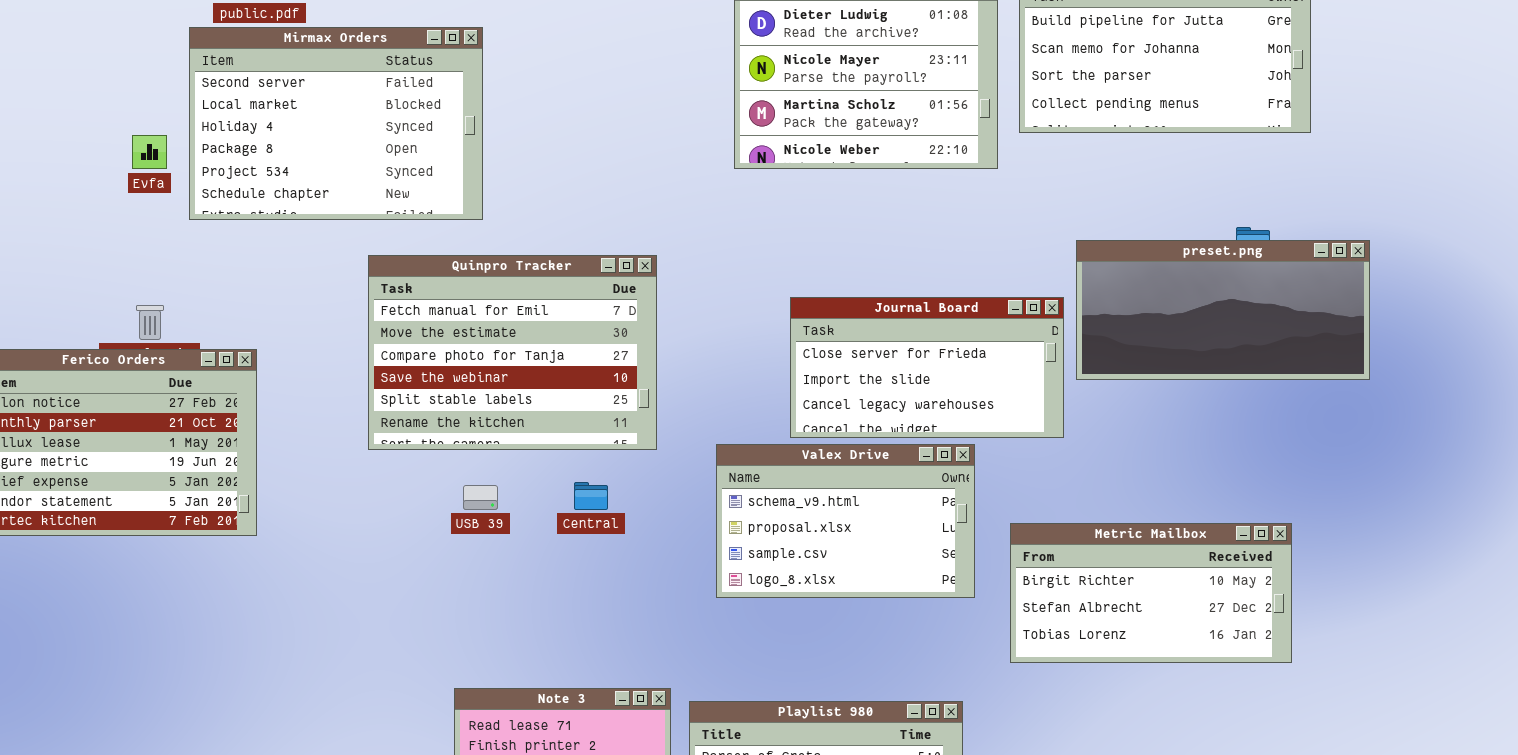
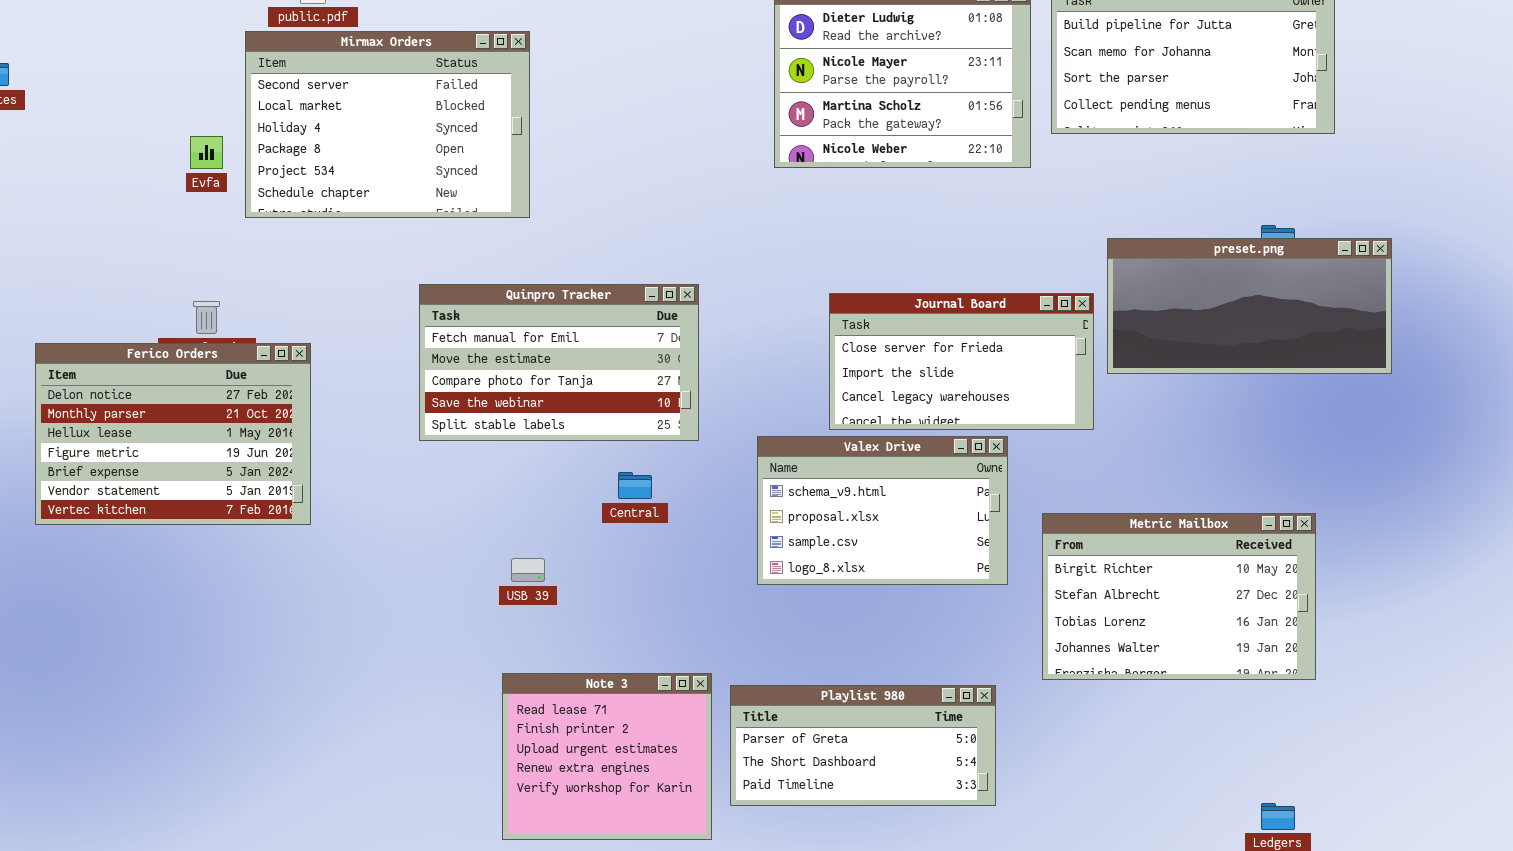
Quinpro Tracker: [368,255,657,450] -> [419,284,699,441], resized
USB 39: [463,485,498,510] -> [511,558,545,582], moved
Metric Mailbox: [1010,523,1292,663] -> [1042,513,1316,680], resized

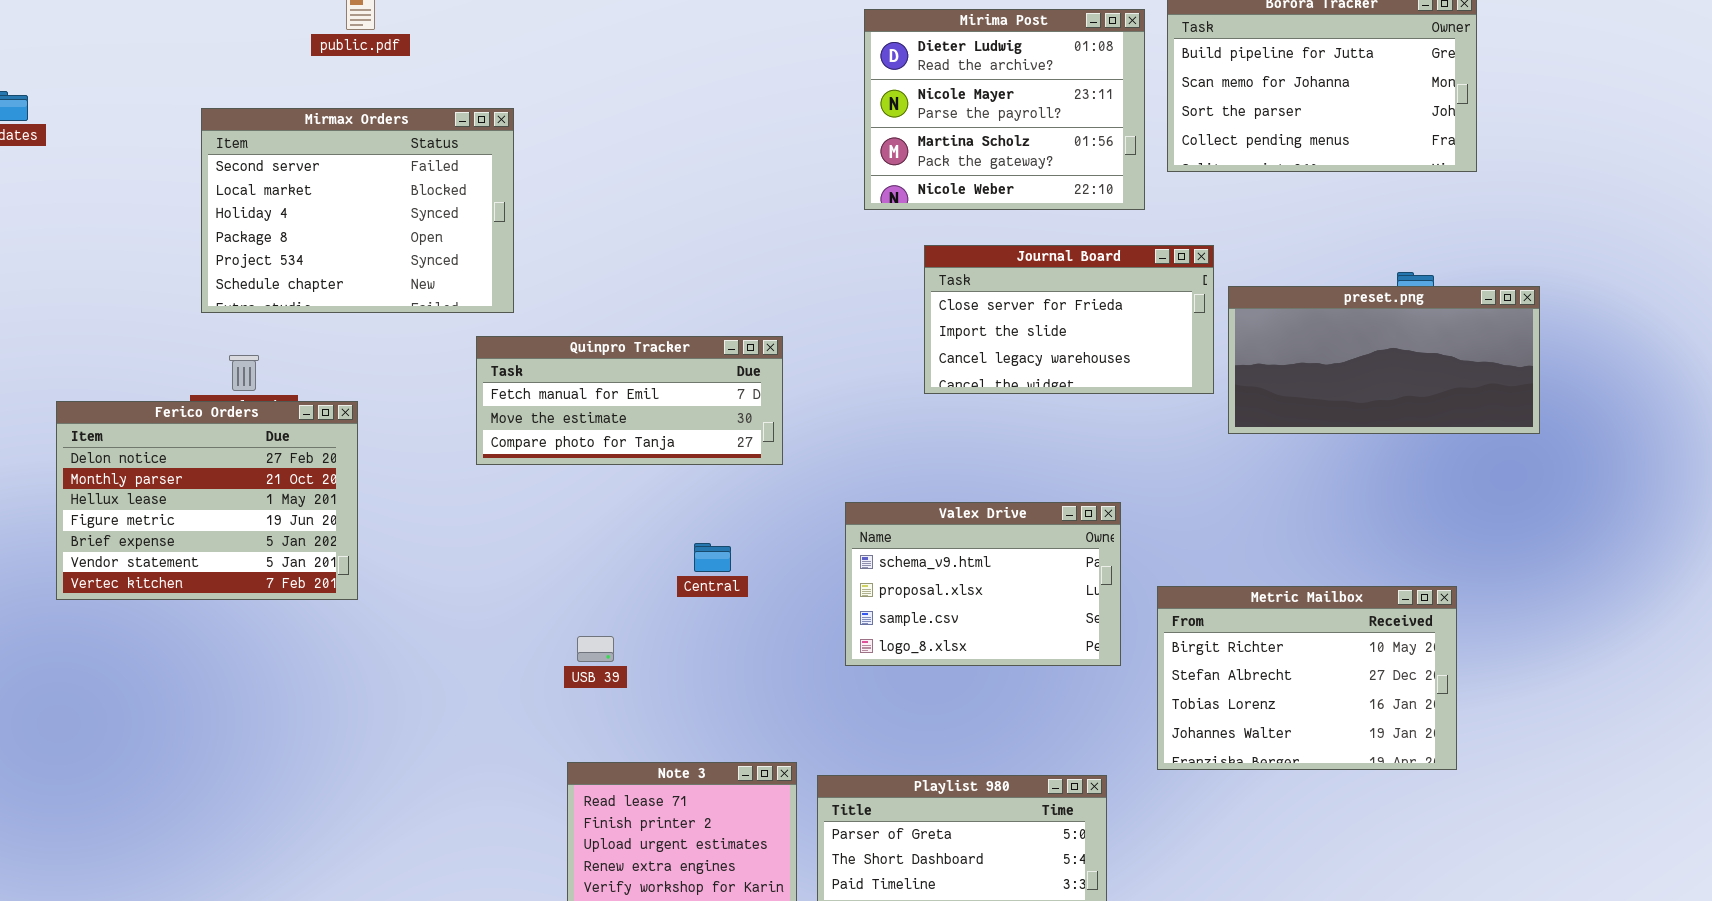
Mirmax Orders: [245,31,530,218] -> [201,108,514,313], moved
Quinpro Tracker: [419,284,699,441] -> [476,336,783,465], resized
Journal Board: [829,293,1094,430] -> [924,245,1214,394], moved

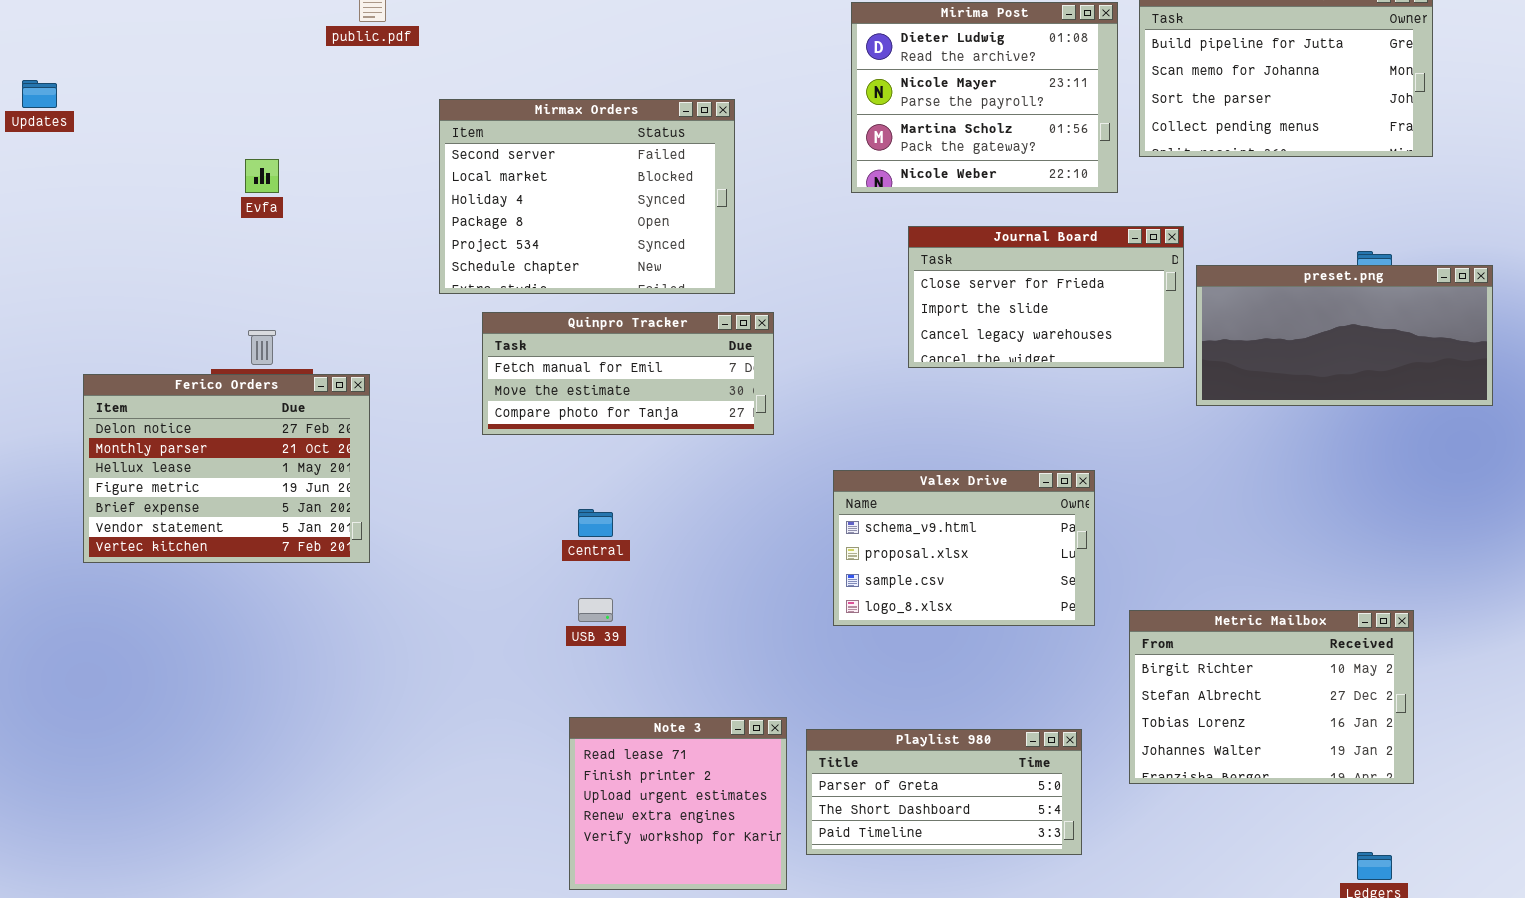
Mirmax Orders: [201,108,514,313] -> [439,99,735,294], moved
Central: [694,543,731,572] -> [578,509,613,537], moved
Metric Mailbox: [1157,586,1457,770] -> [1129,610,1414,784], moved

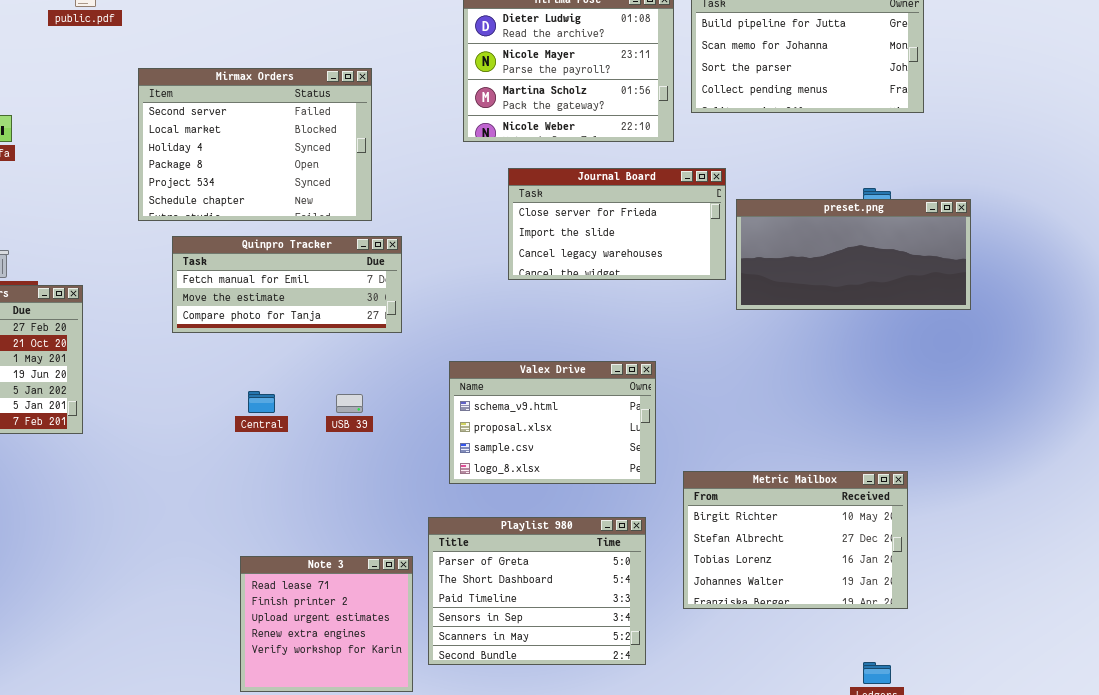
USB 39: [578,598,613,622] -> [336,394,363,413], moved
Playlist 980: [806,729,1082,855] -> [428,517,646,665], resized

